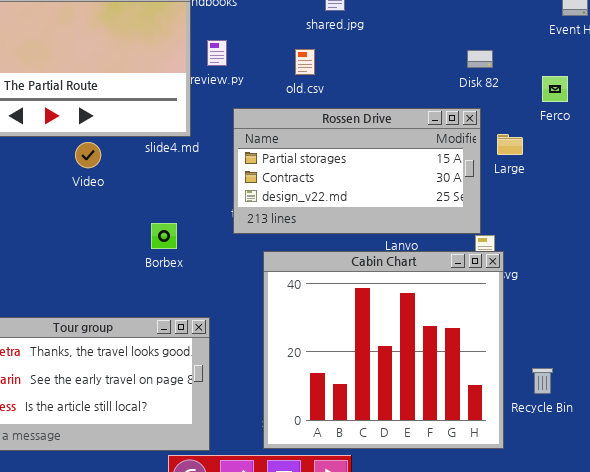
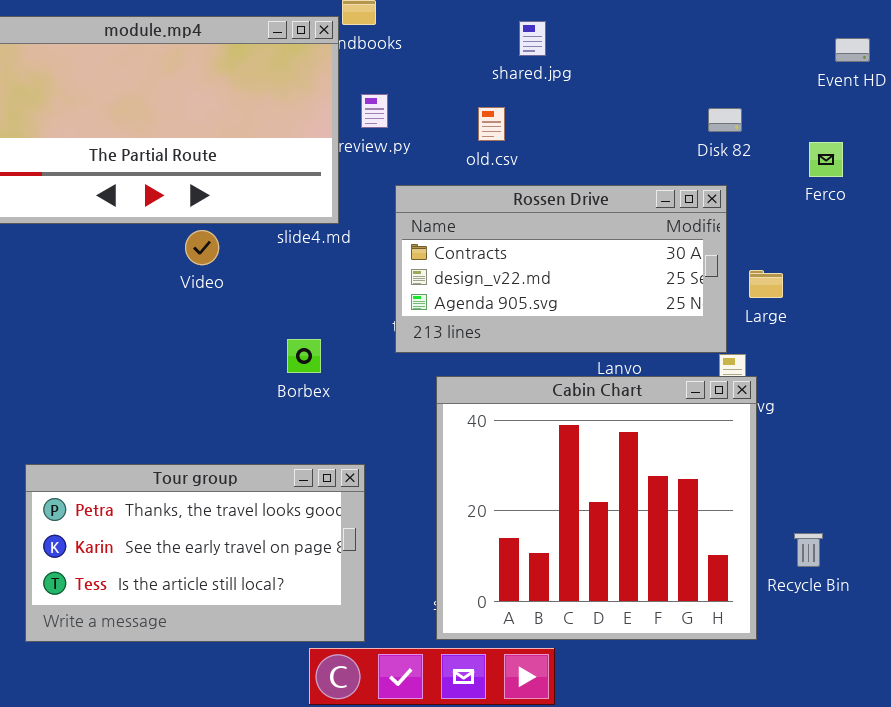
Rossen Drive: [233,108,481,234] -> [395,185,727,353], scrolled down 1 row
Large: [497,134,523,155] -> [749,270,783,298], moved

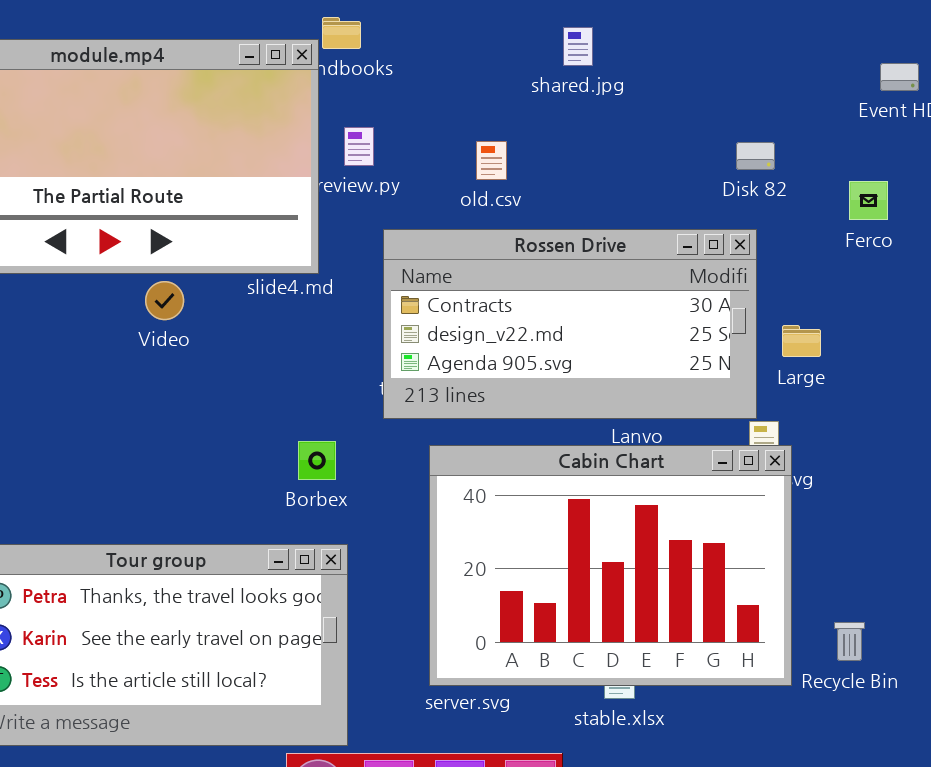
shared.jpg: [519,21,546,56] -> [563,27,593,66], moved
Borbex: [287,339,321,373] -> [298,441,336,480], moved
Cabin Chart: [436,376,757,640] -> [429,445,792,686], resized

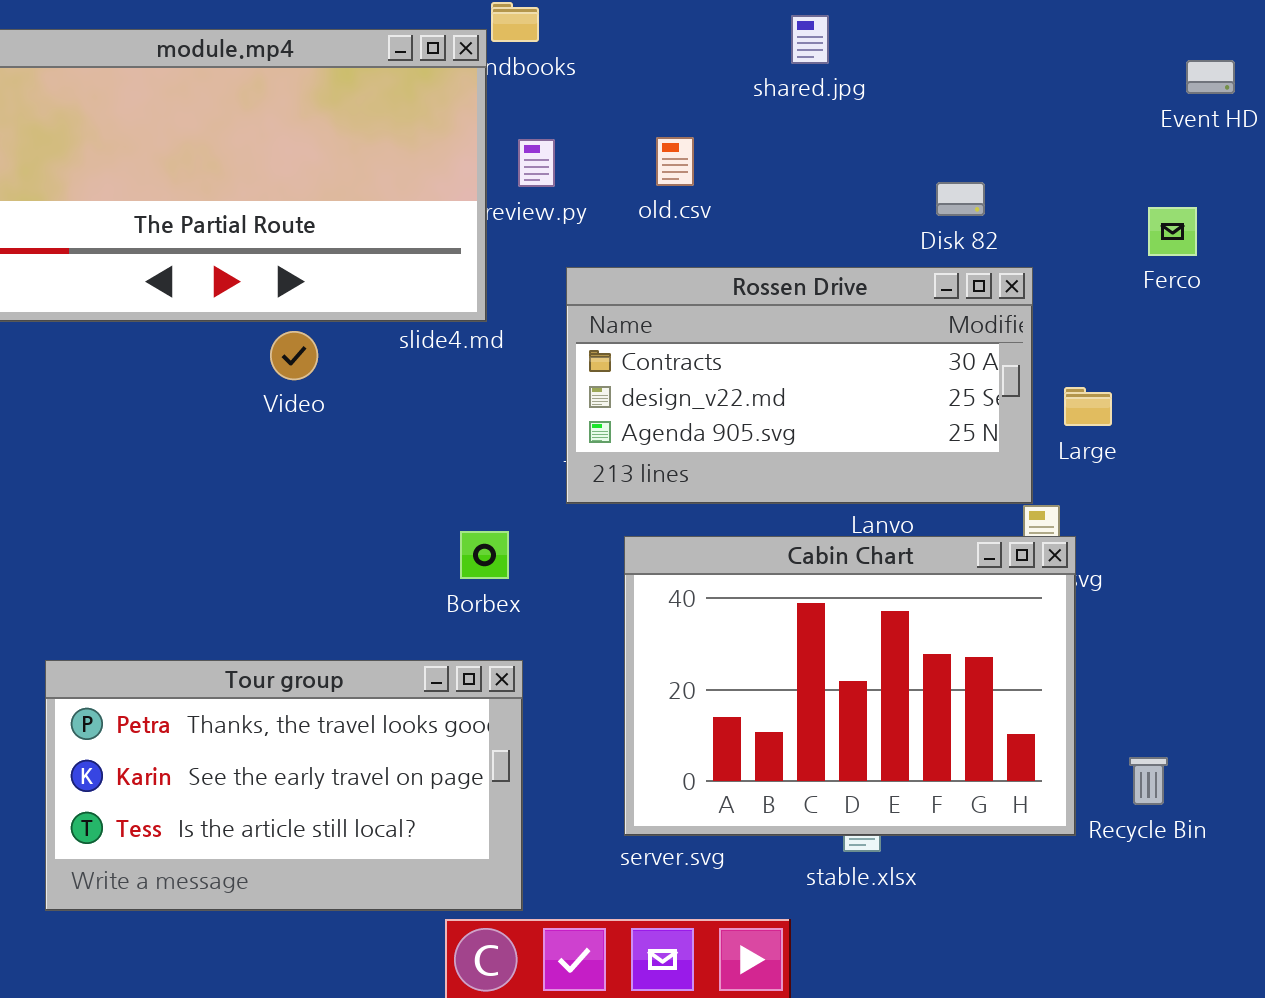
old.csv: [476,141,507,180] -> [656,137,694,186], moved
Disk 82: [736,142,775,170] -> [936,182,985,216], moved

